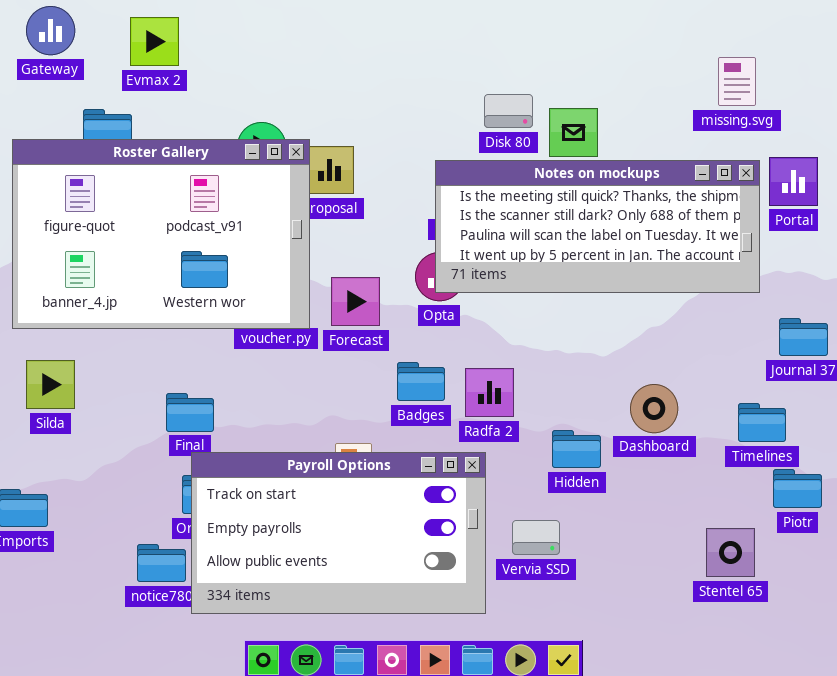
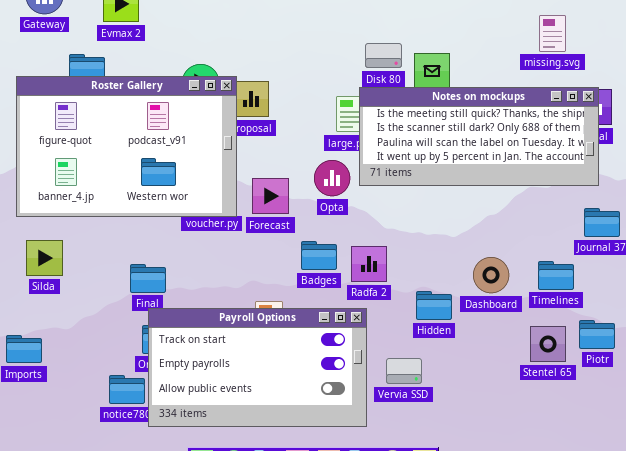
Notes on mockups: [435,160,760,293] -> [359,87,599,186], moved
Timelines: [738,403,786,442] -> [538,261,574,290], moved
Stentel 65: [706,528,755,577] -> [530,326,566,362], moved

